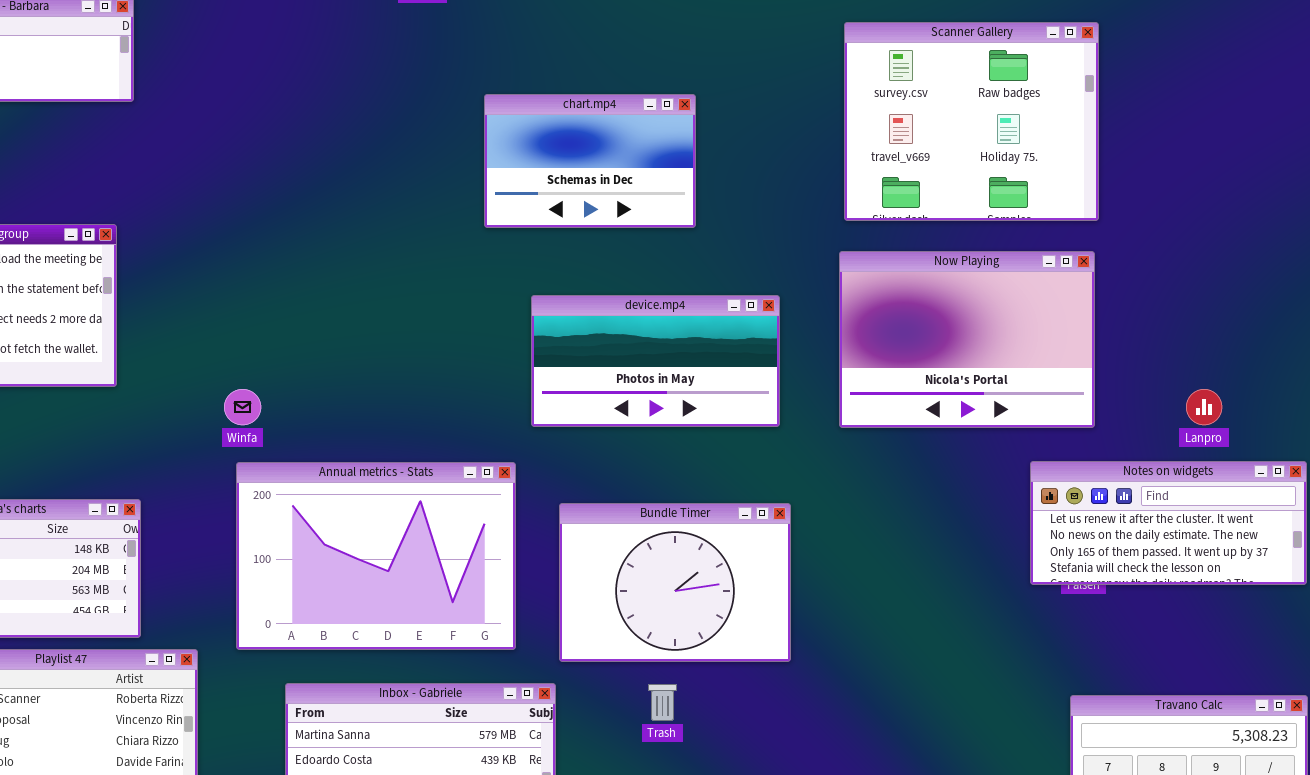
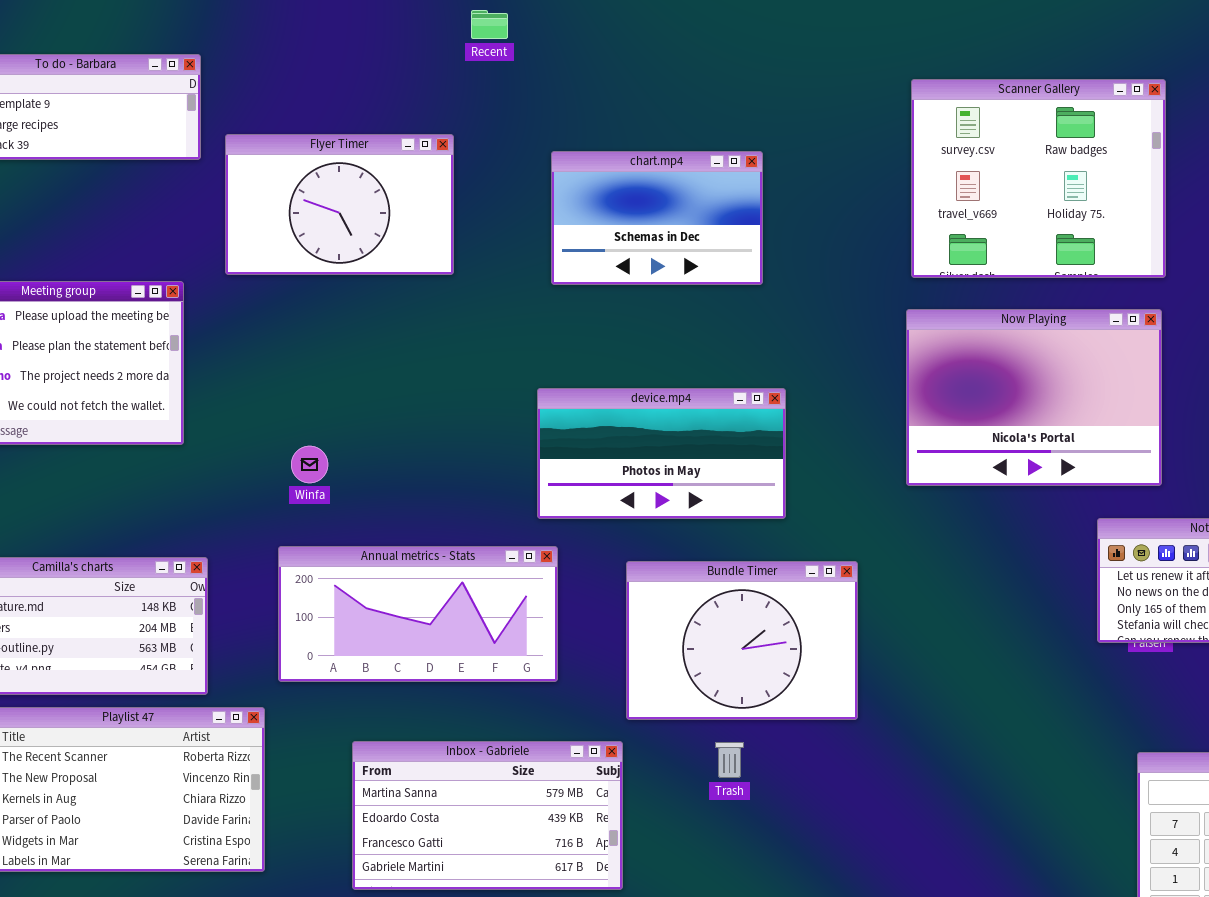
Flyer Timer: none -> [225,134,454,275], opened
device.mp4: [531,295,780,427] -> [537,388,786,519], moved
Annual metrics - Stats: [236,462,516,650] -> [278,546,558,682], moved, resized

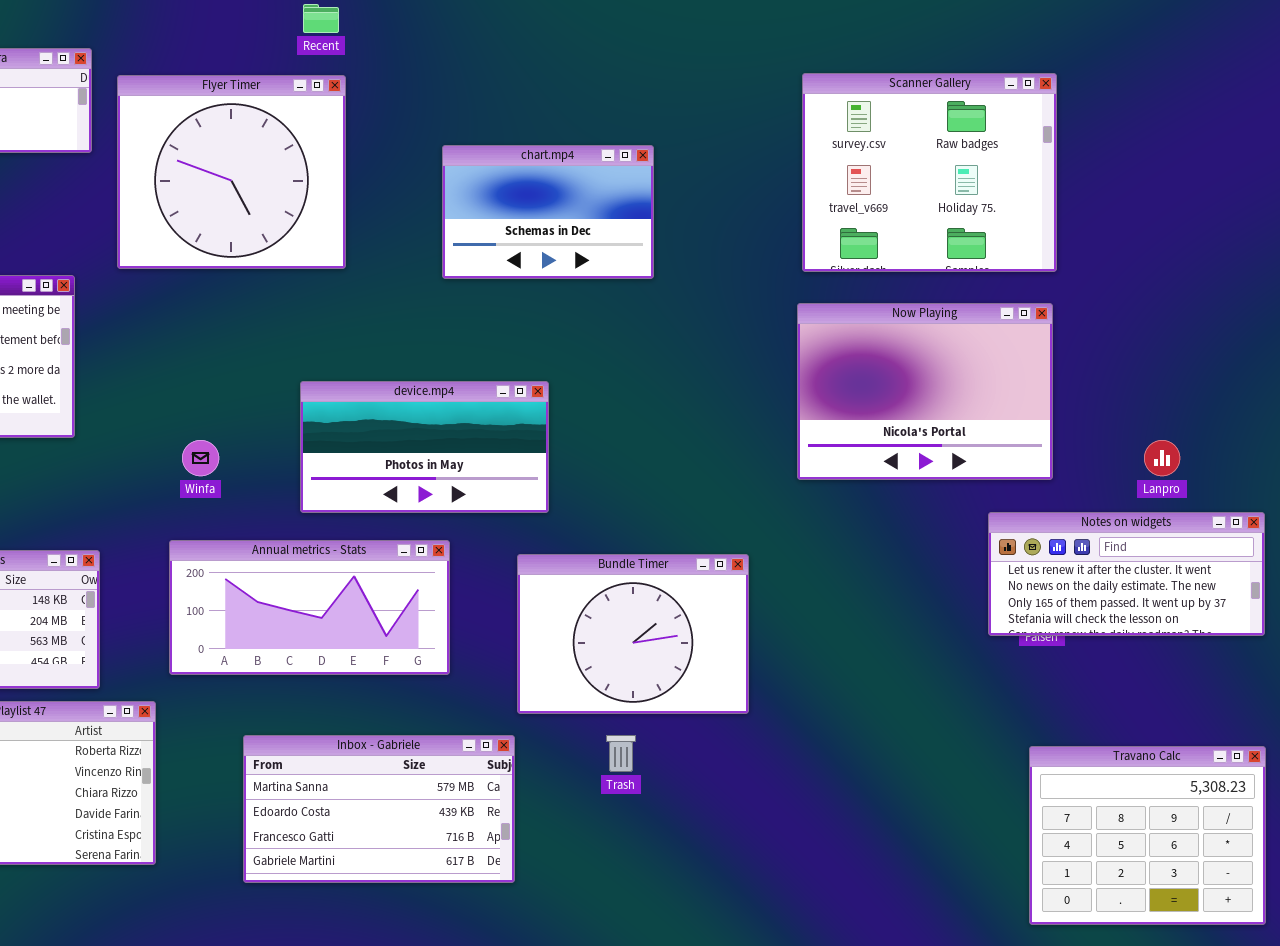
Recent: [471,10,508,39] -> [303,4,339,33], moved
Flyer Timer: [225,134,454,275] -> [117,75,346,269], resized
device.mp4: [537,388,786,519] -> [300,381,549,513], moved

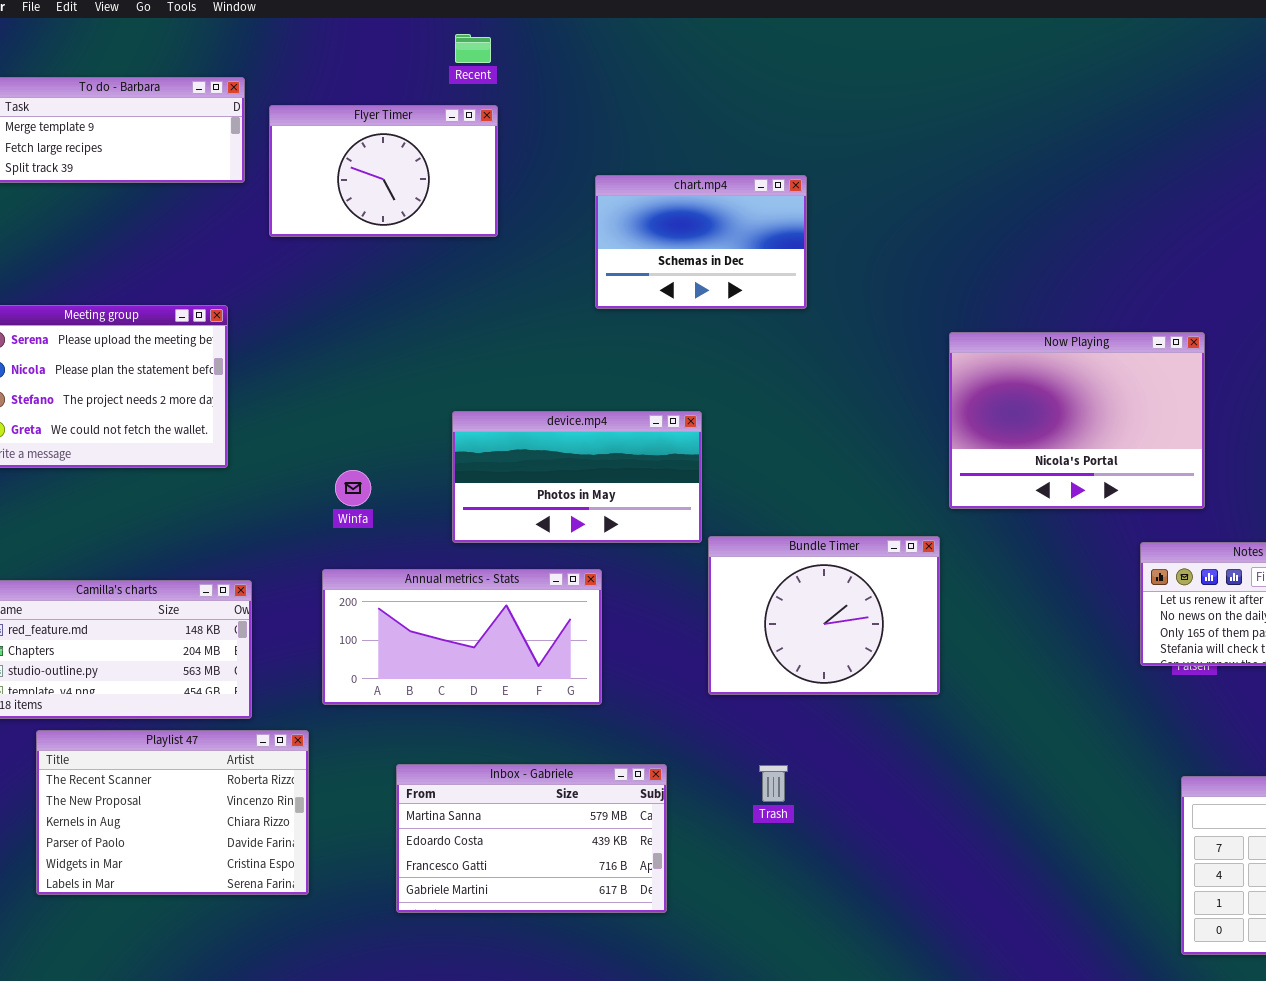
Scanner Gallery: [802,73,1057,272] -> none, closed
Flyer Timer: [117,75,346,269] -> [269,105,498,237], resized
Bundle Timer: [517,554,749,714] -> [708,536,940,695], moved

